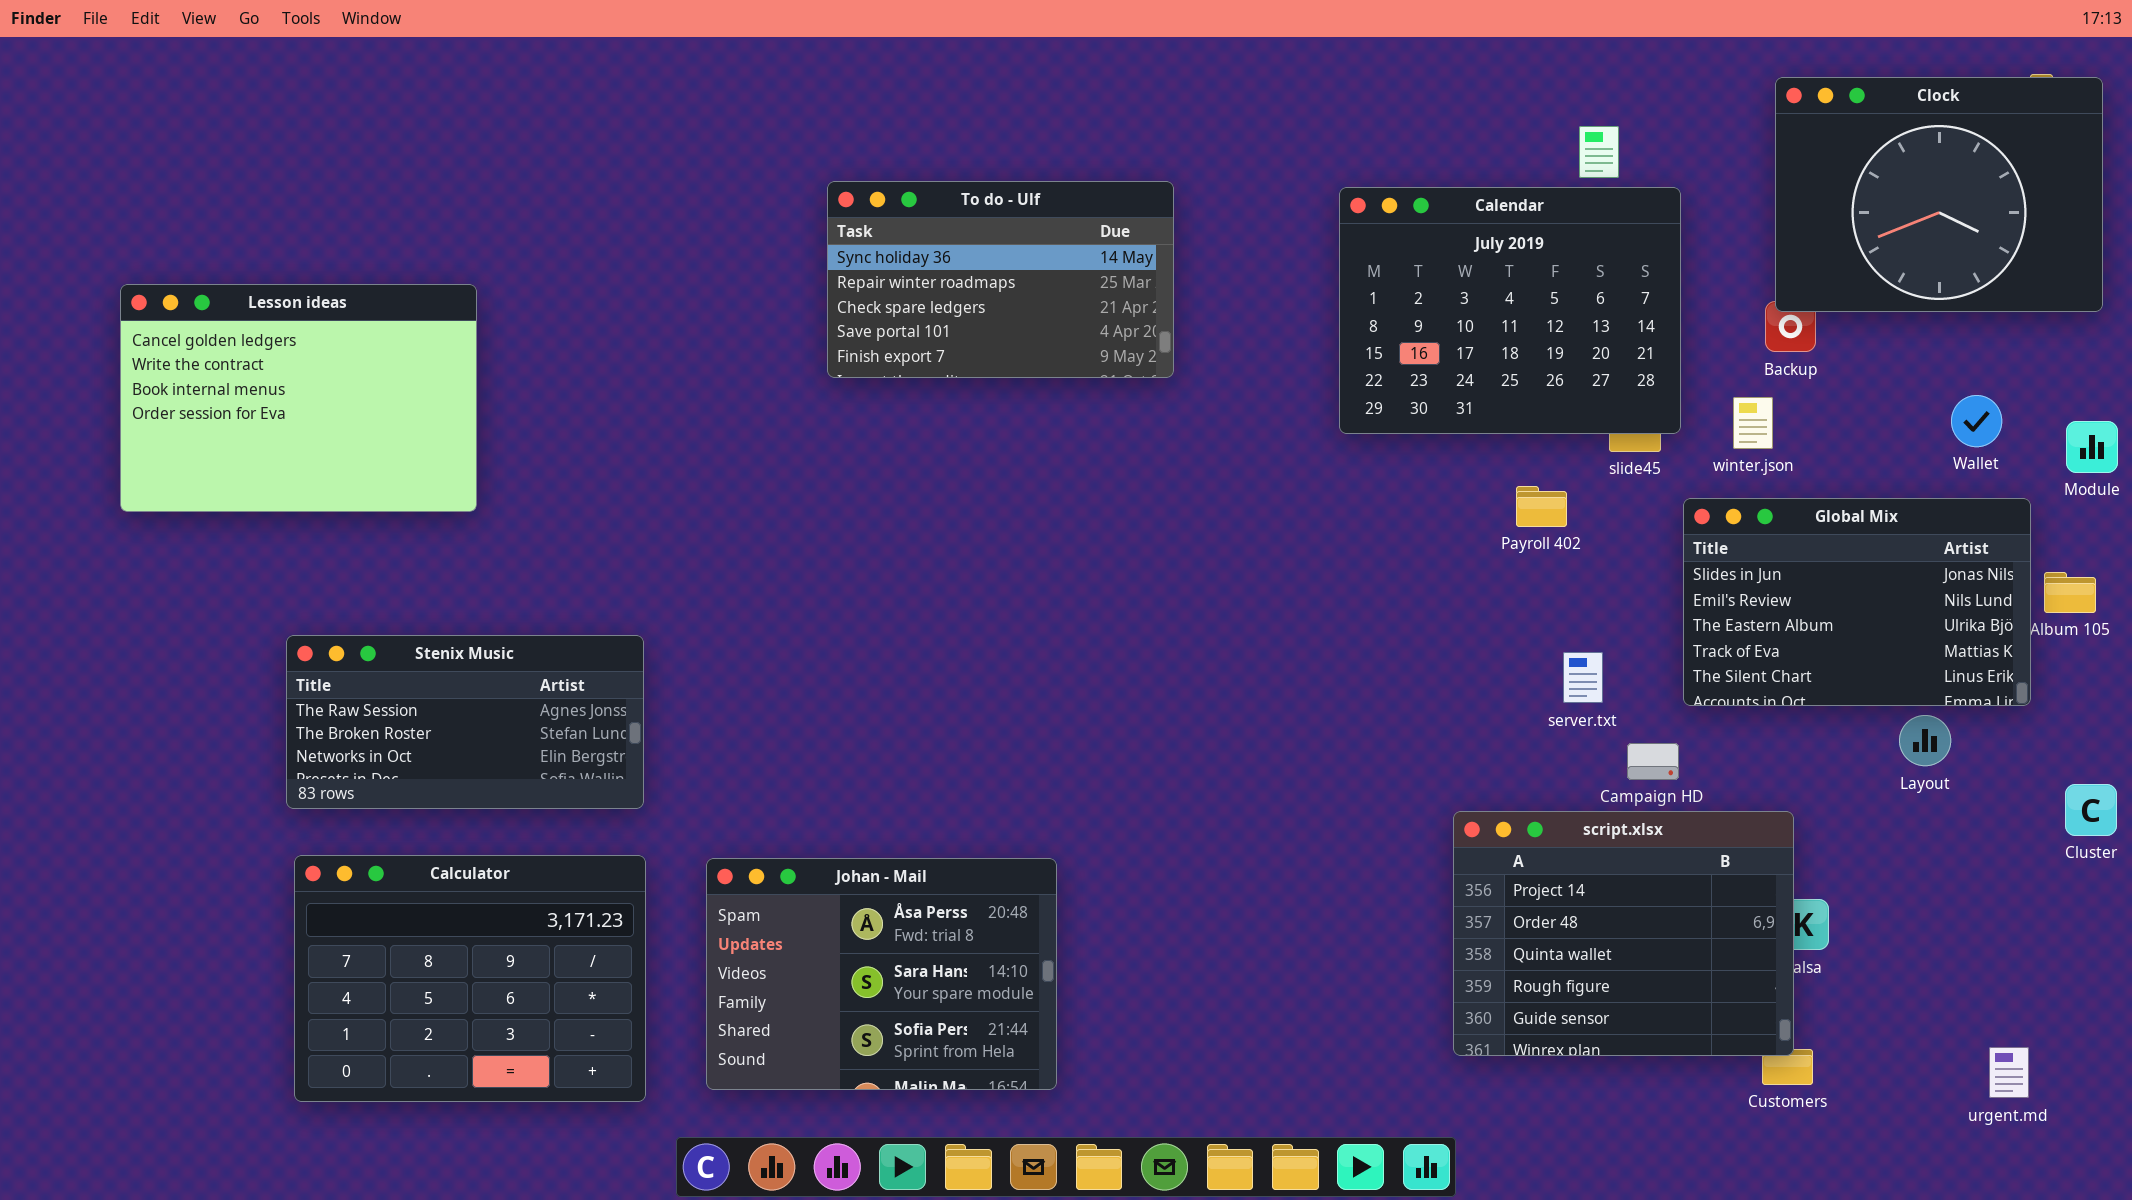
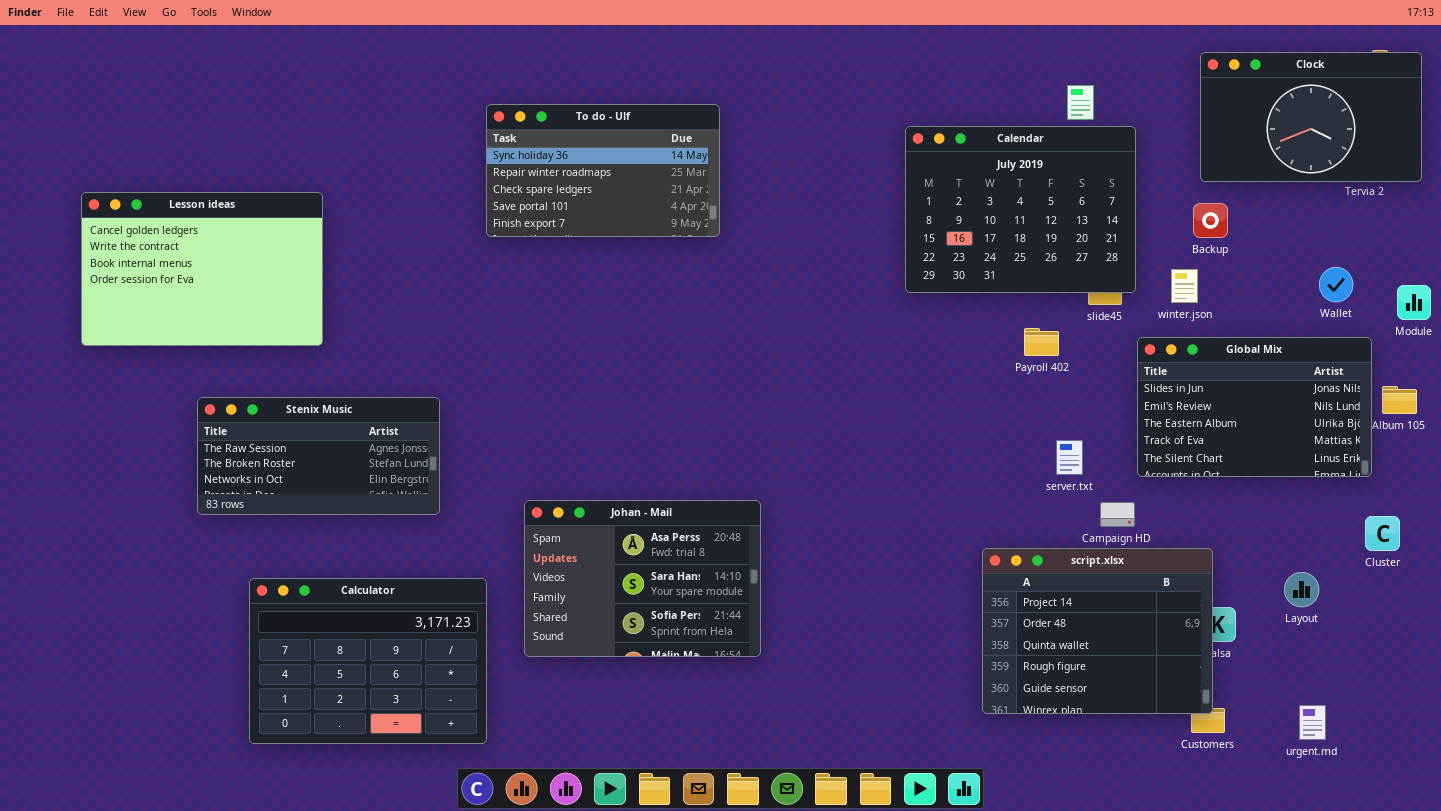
Clock: [1775,77,2103,312] -> [1200,52,1422,182], resized
To do - Ulf: [827,181,1174,378] -> [486,104,720,237], moved
Stenix Music: [286,635,644,809] -> [197,397,440,515], moved
Layout: [1899,715,1951,766] -> [1284,572,1319,607], moved
Cluster: [2065,784,2117,836] -> [1365,516,1400,551], moved
Calculator: [294,855,646,1102] -> [249,578,487,744], moved
Johan - Mail: [706,858,1057,1090] -> [524,500,761,657], moved
urgent.md: [1989,1047,2029,1098] -> [1299,705,1326,740], moved

